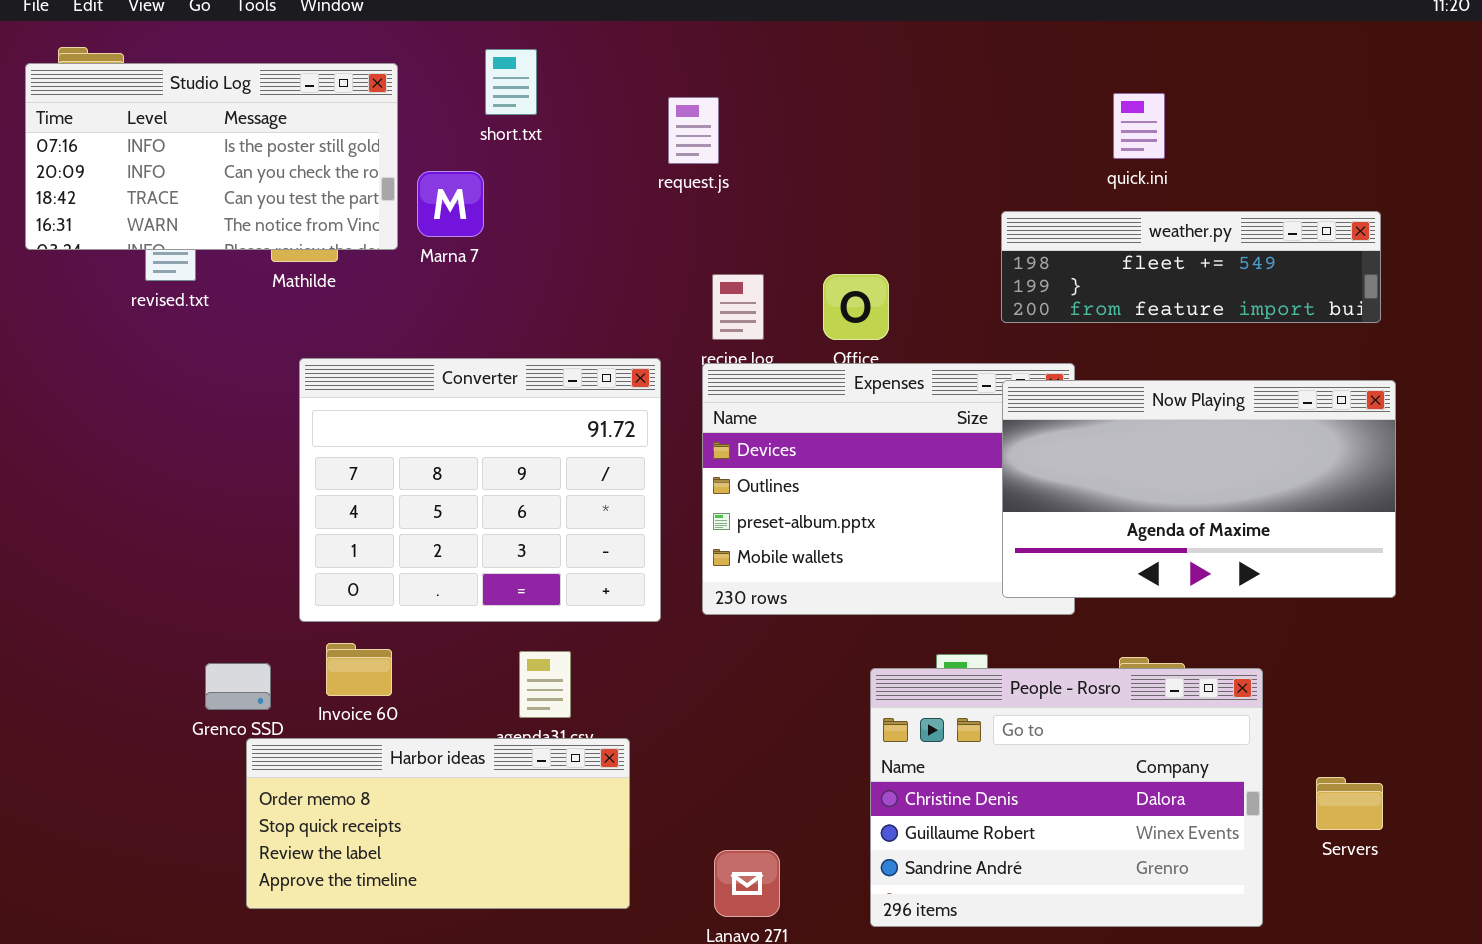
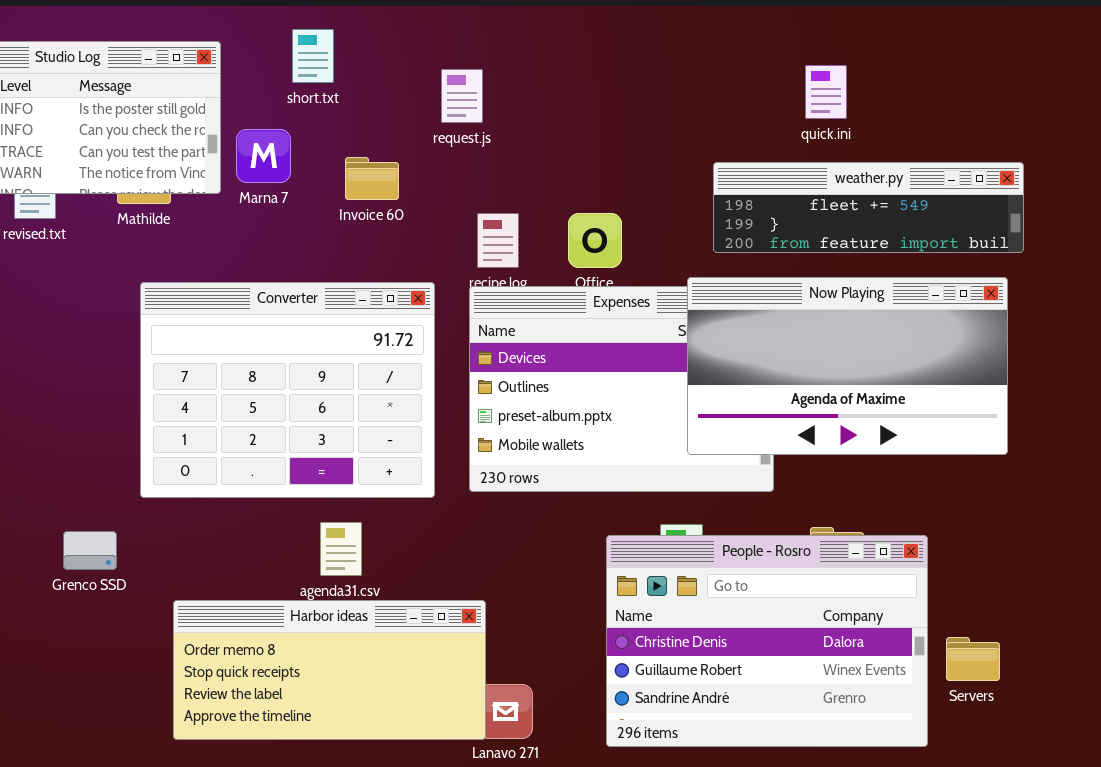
Now Playing: [1002,380,1396,598] -> [687,277,1008,455], moved
Invoice 60: [326,643,392,696] -> [345,157,399,200], moved
Harbor ideas: [246,738,630,909] -> [173,600,486,740], moved
Servers: [1316,777,1383,830] -> [946,637,1000,681], moved

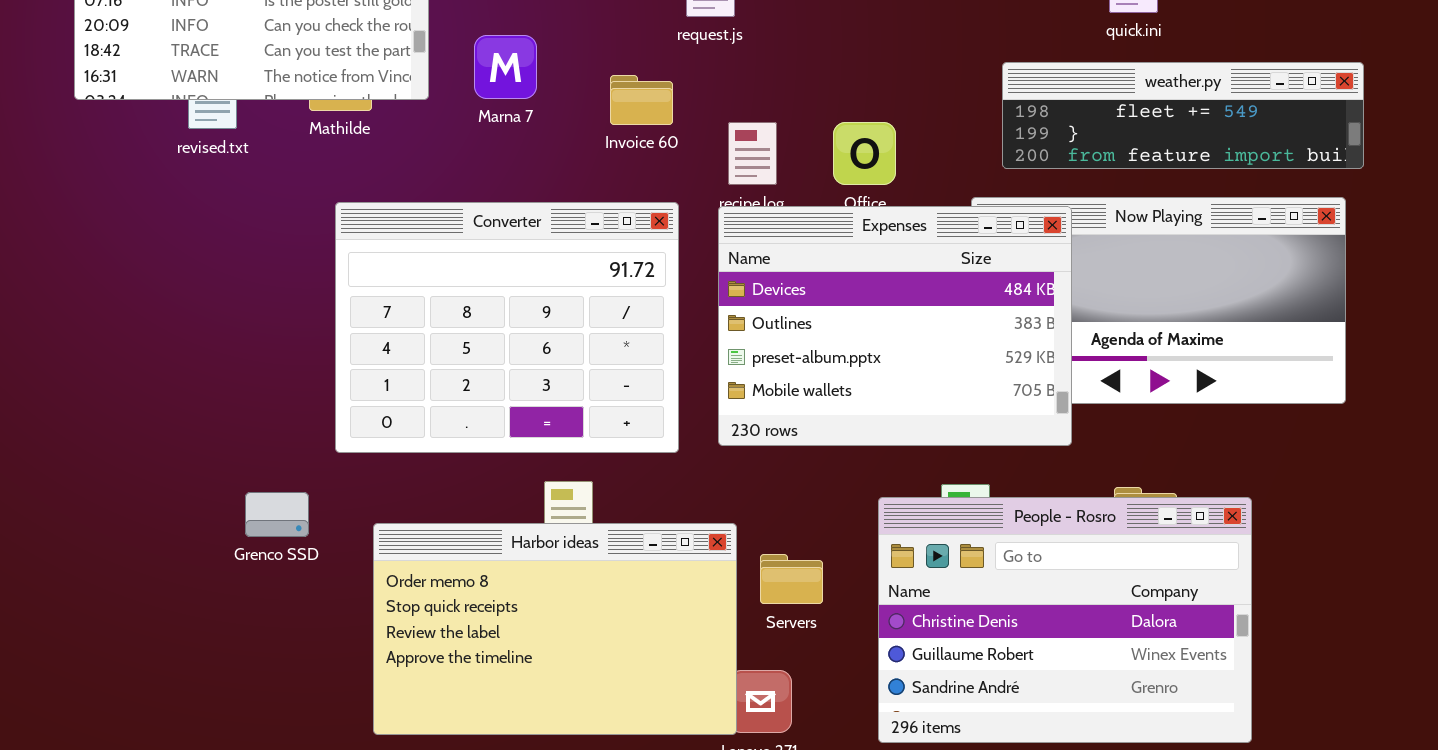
Marna 7: [236,129,291,183] -> [474,35,537,99], moved
Invoice 60: [345,157,399,200] -> [610,75,673,125], moved
Expenses: [469,286,774,492] -> [718,206,1072,446], raised
Harbor ideas: [173,600,486,740] -> [373,523,737,735], resized
Servers: [946,637,1000,681] -> [760,554,823,604], moved

